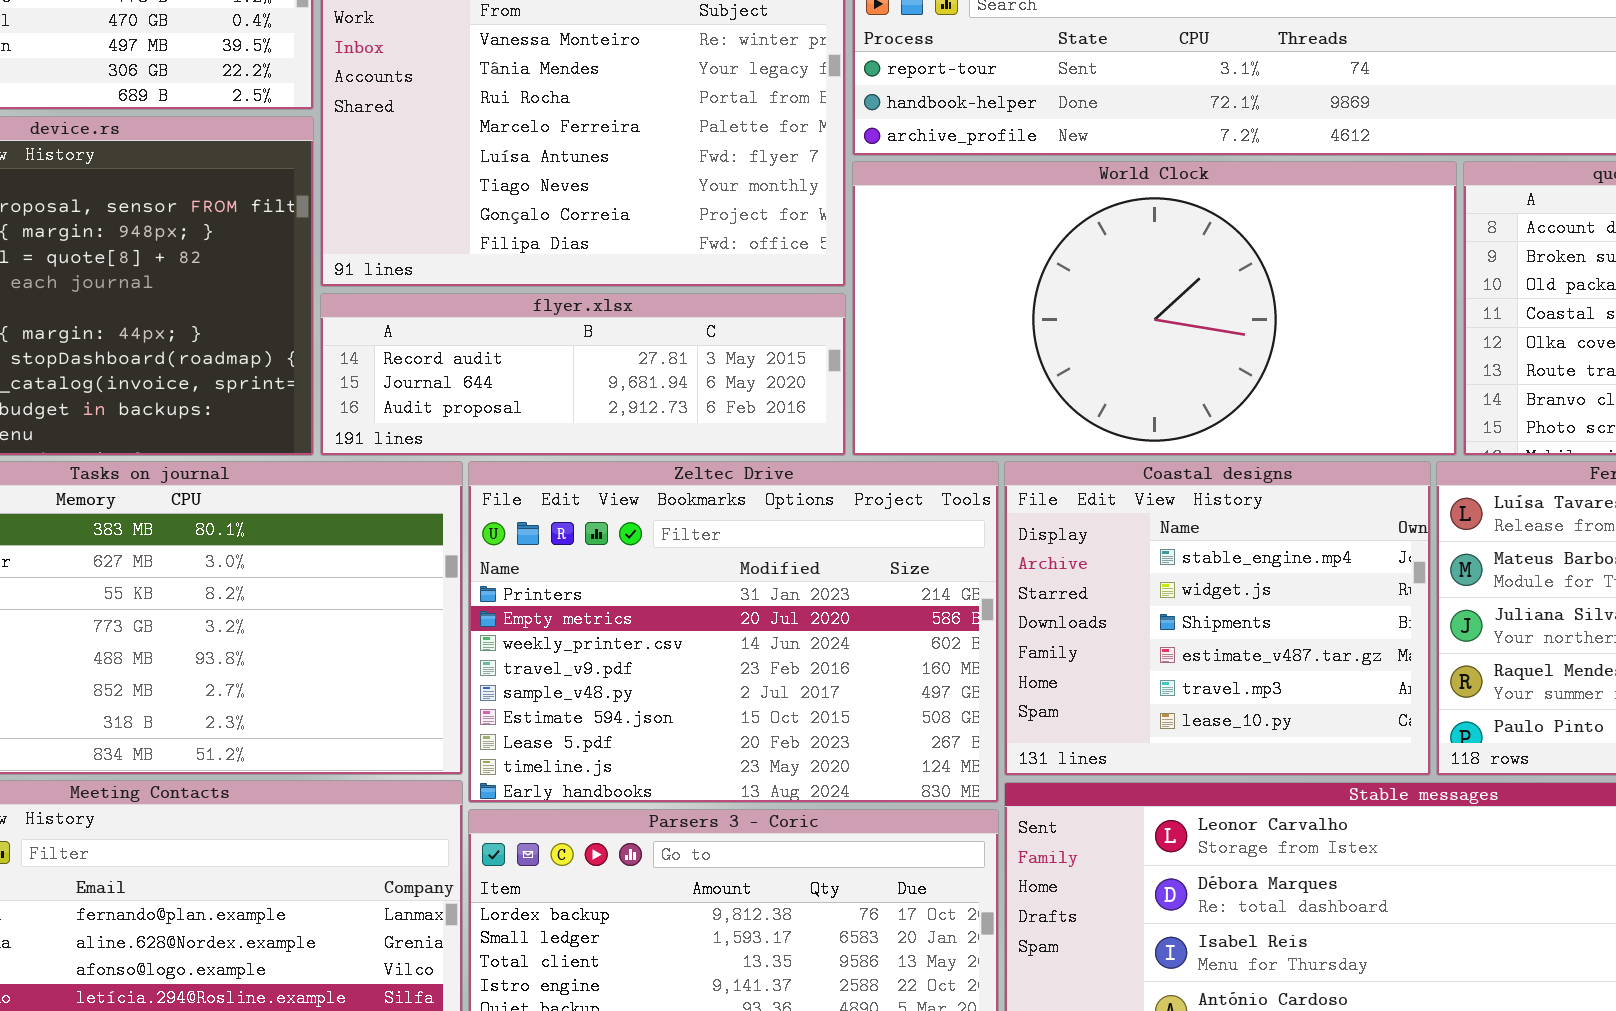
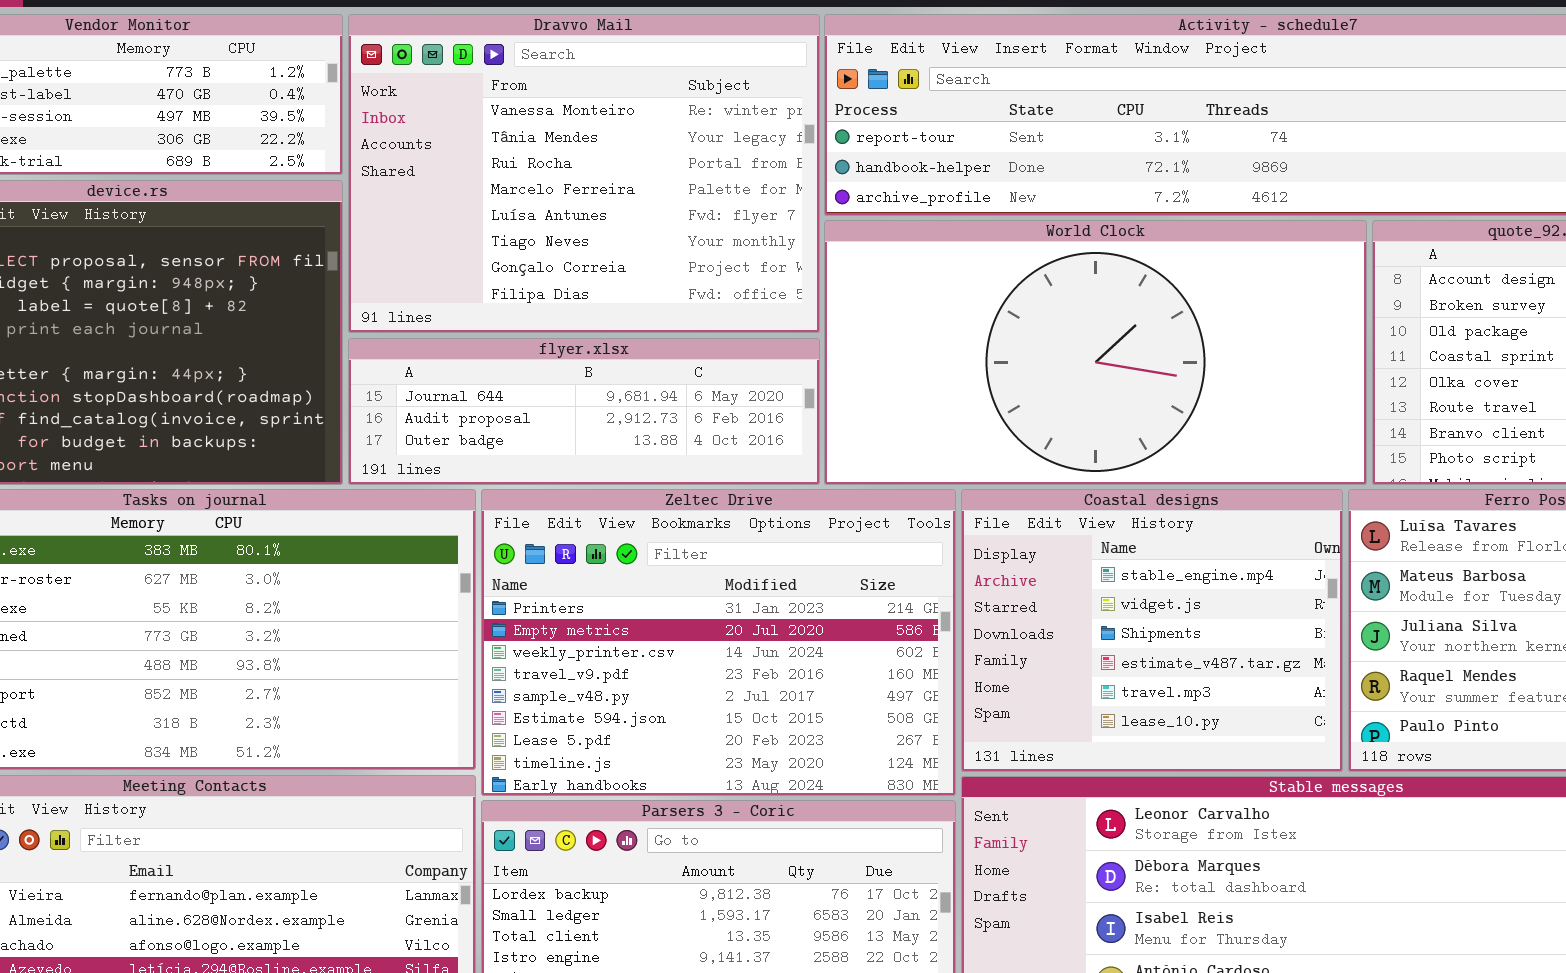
flyer.xlsx: [320,293,846,456] -> [348,338,820,485], scrolled down 1 row

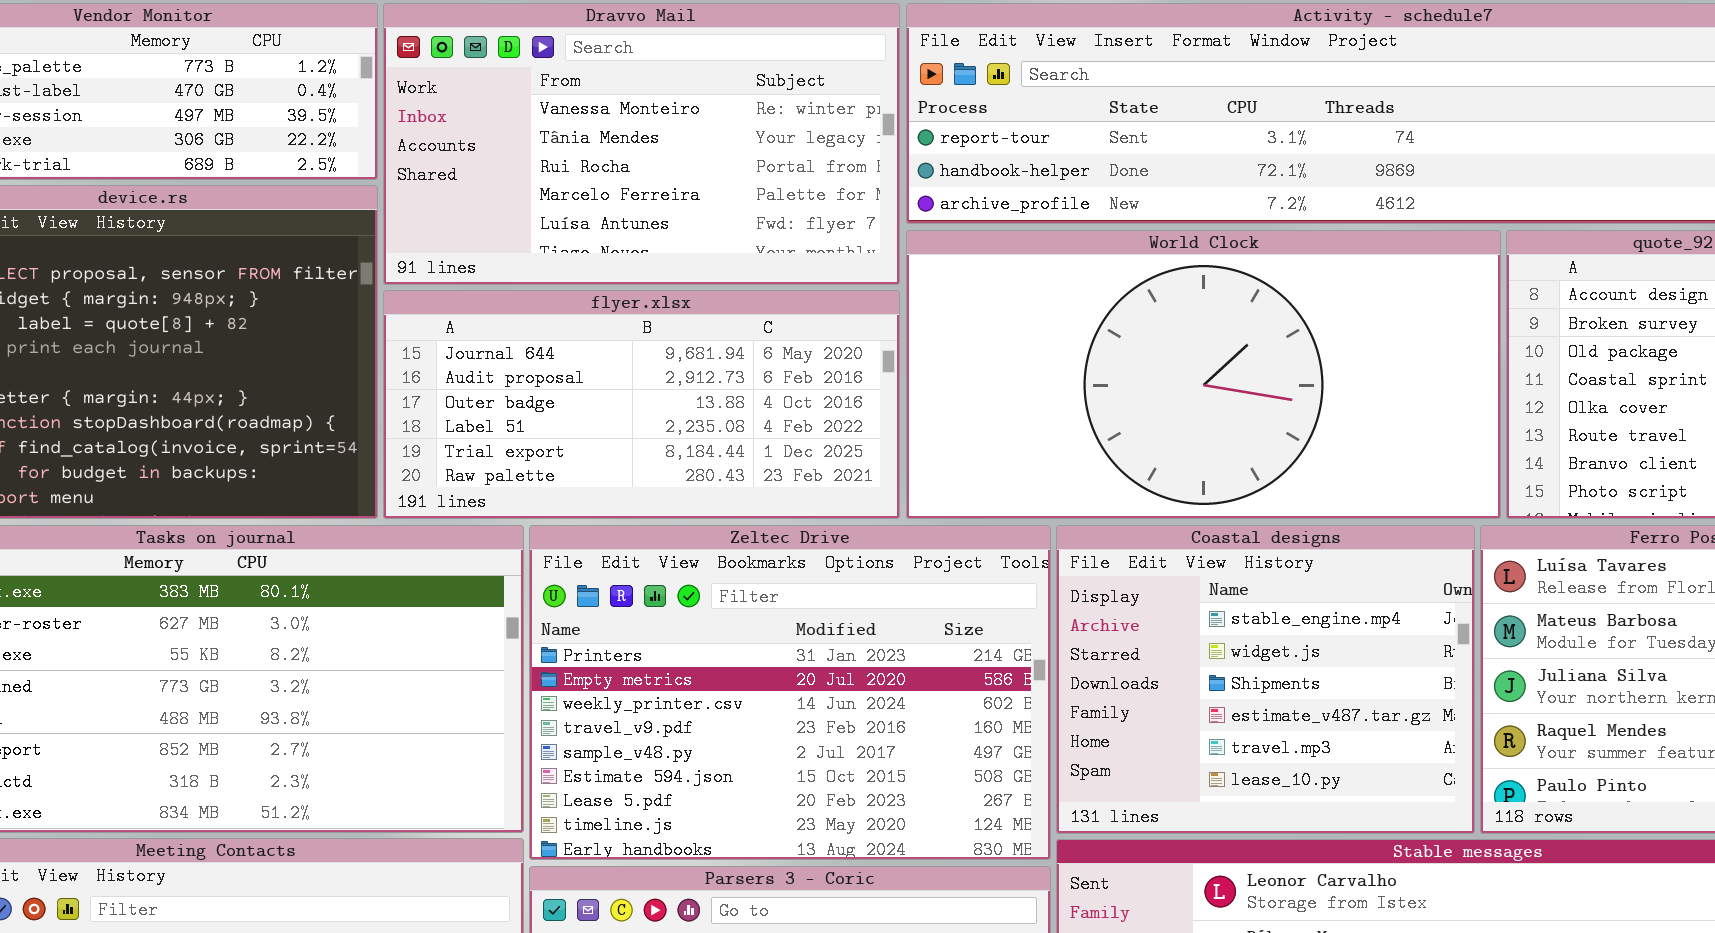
Dravvo Mail: [348,14,820,333] -> [383,3,900,285], resized
flyer.xlsx: [348,338,820,485] -> [383,290,900,519], resized

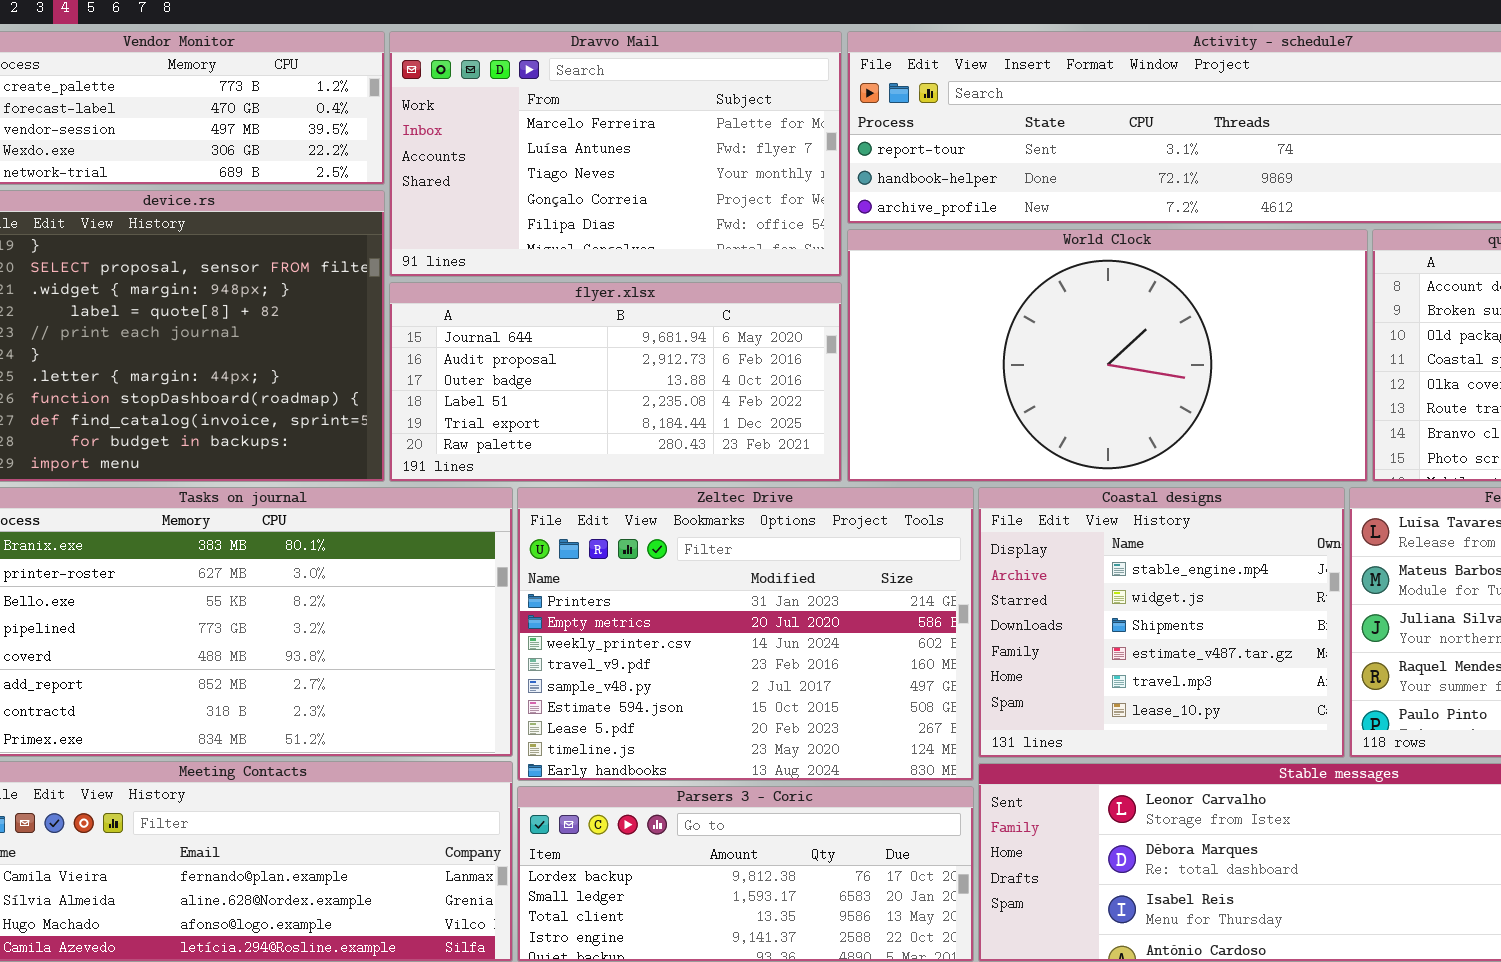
Dravvo Mail: [383,3,900,285] -> [389,31,842,277], scrolled down 3 rows

